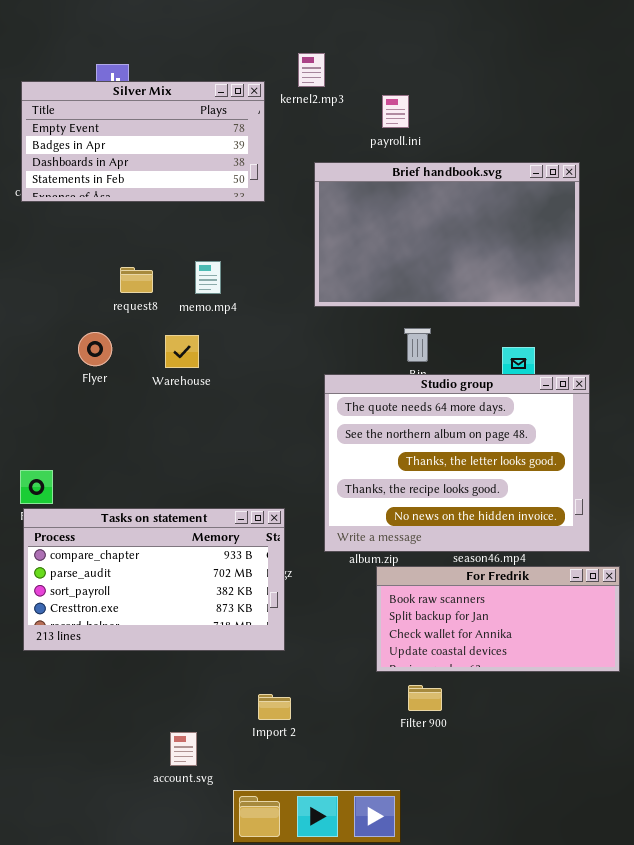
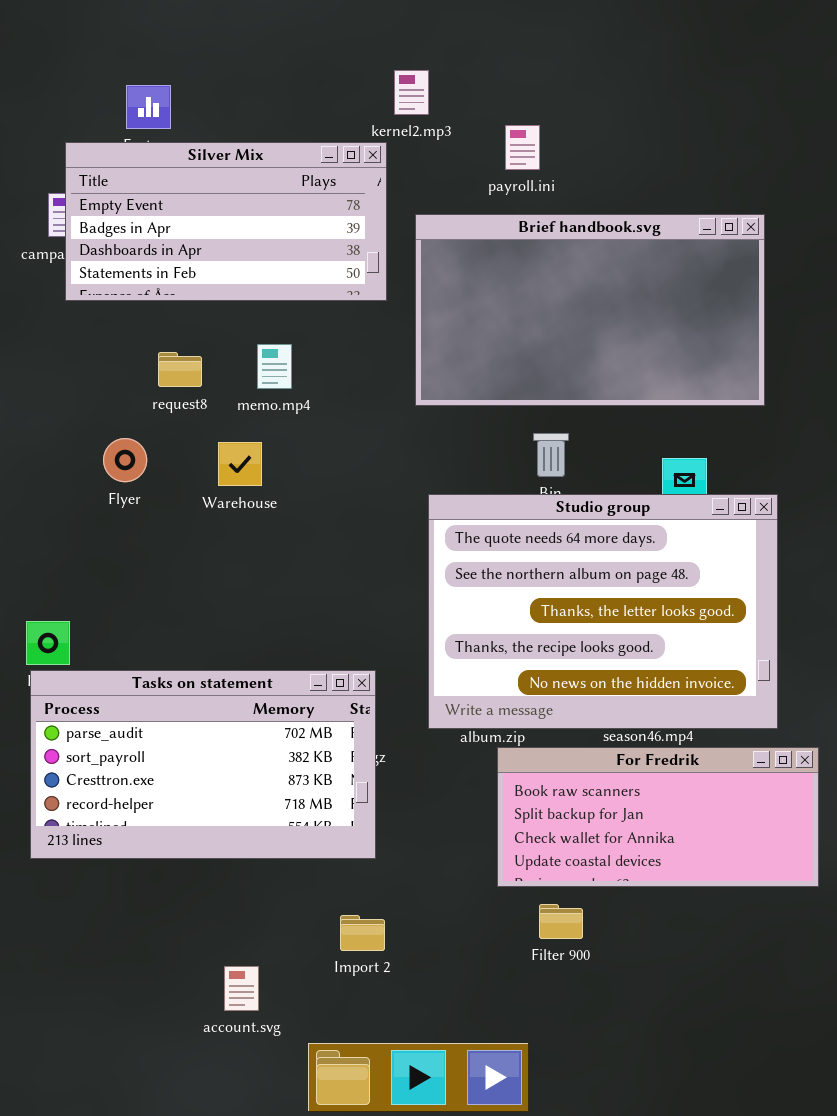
Silver Mix: [21,81,265,202] -> [65,142,387,301], moved
Tasks on statement: [23,508,285,651] -> [30,670,376,859], scrolled down 1 row

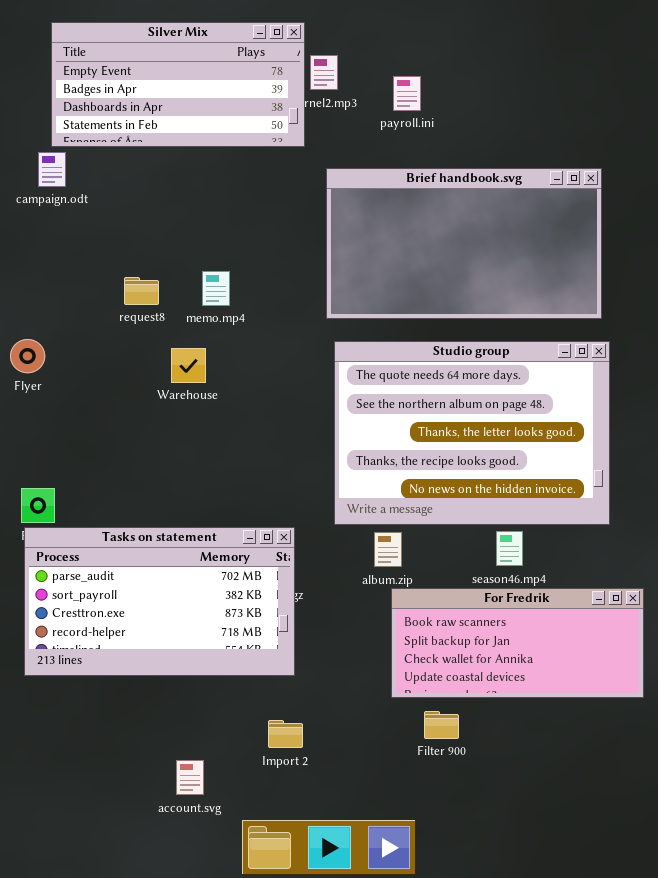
payroll.ini: [505,125,540,170] -> [393,76,421,111], moved
Silver Mix: [65,142,387,301] -> [51,22,305,147], moved
Flyer: [103,438,147,482] -> [10,339,45,373], moved
Studio group: [428,494,778,729] -> [334,341,610,525], moved

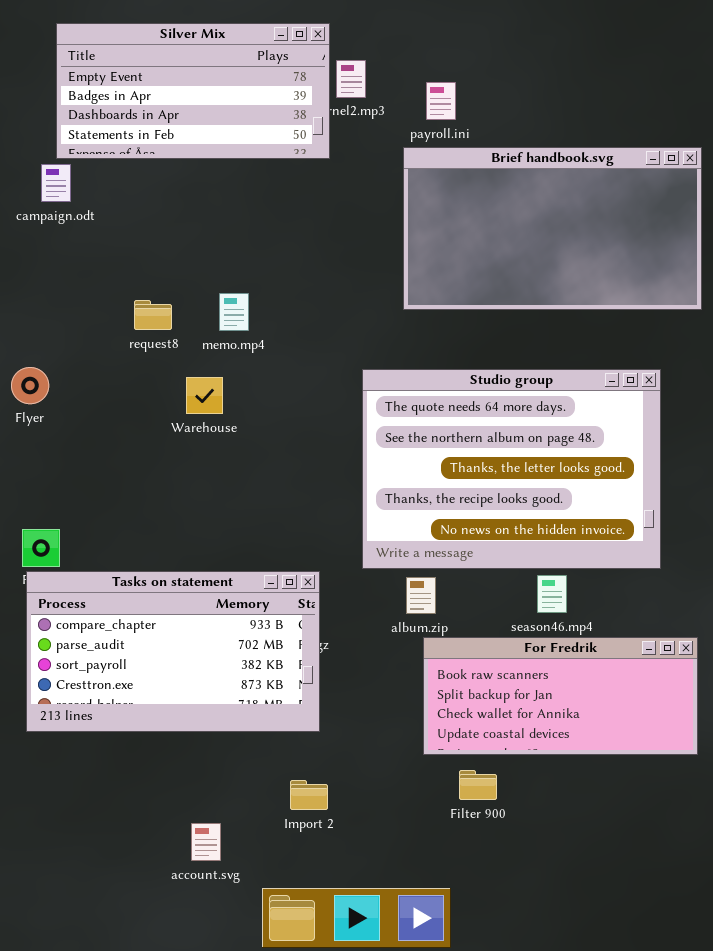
Brief handbook.svg: [326,168,602,319] -> [403,147,702,310], moved
Tasks on statement: [24,527,295,676] -> [26,571,320,732], scrolled up 1 row

